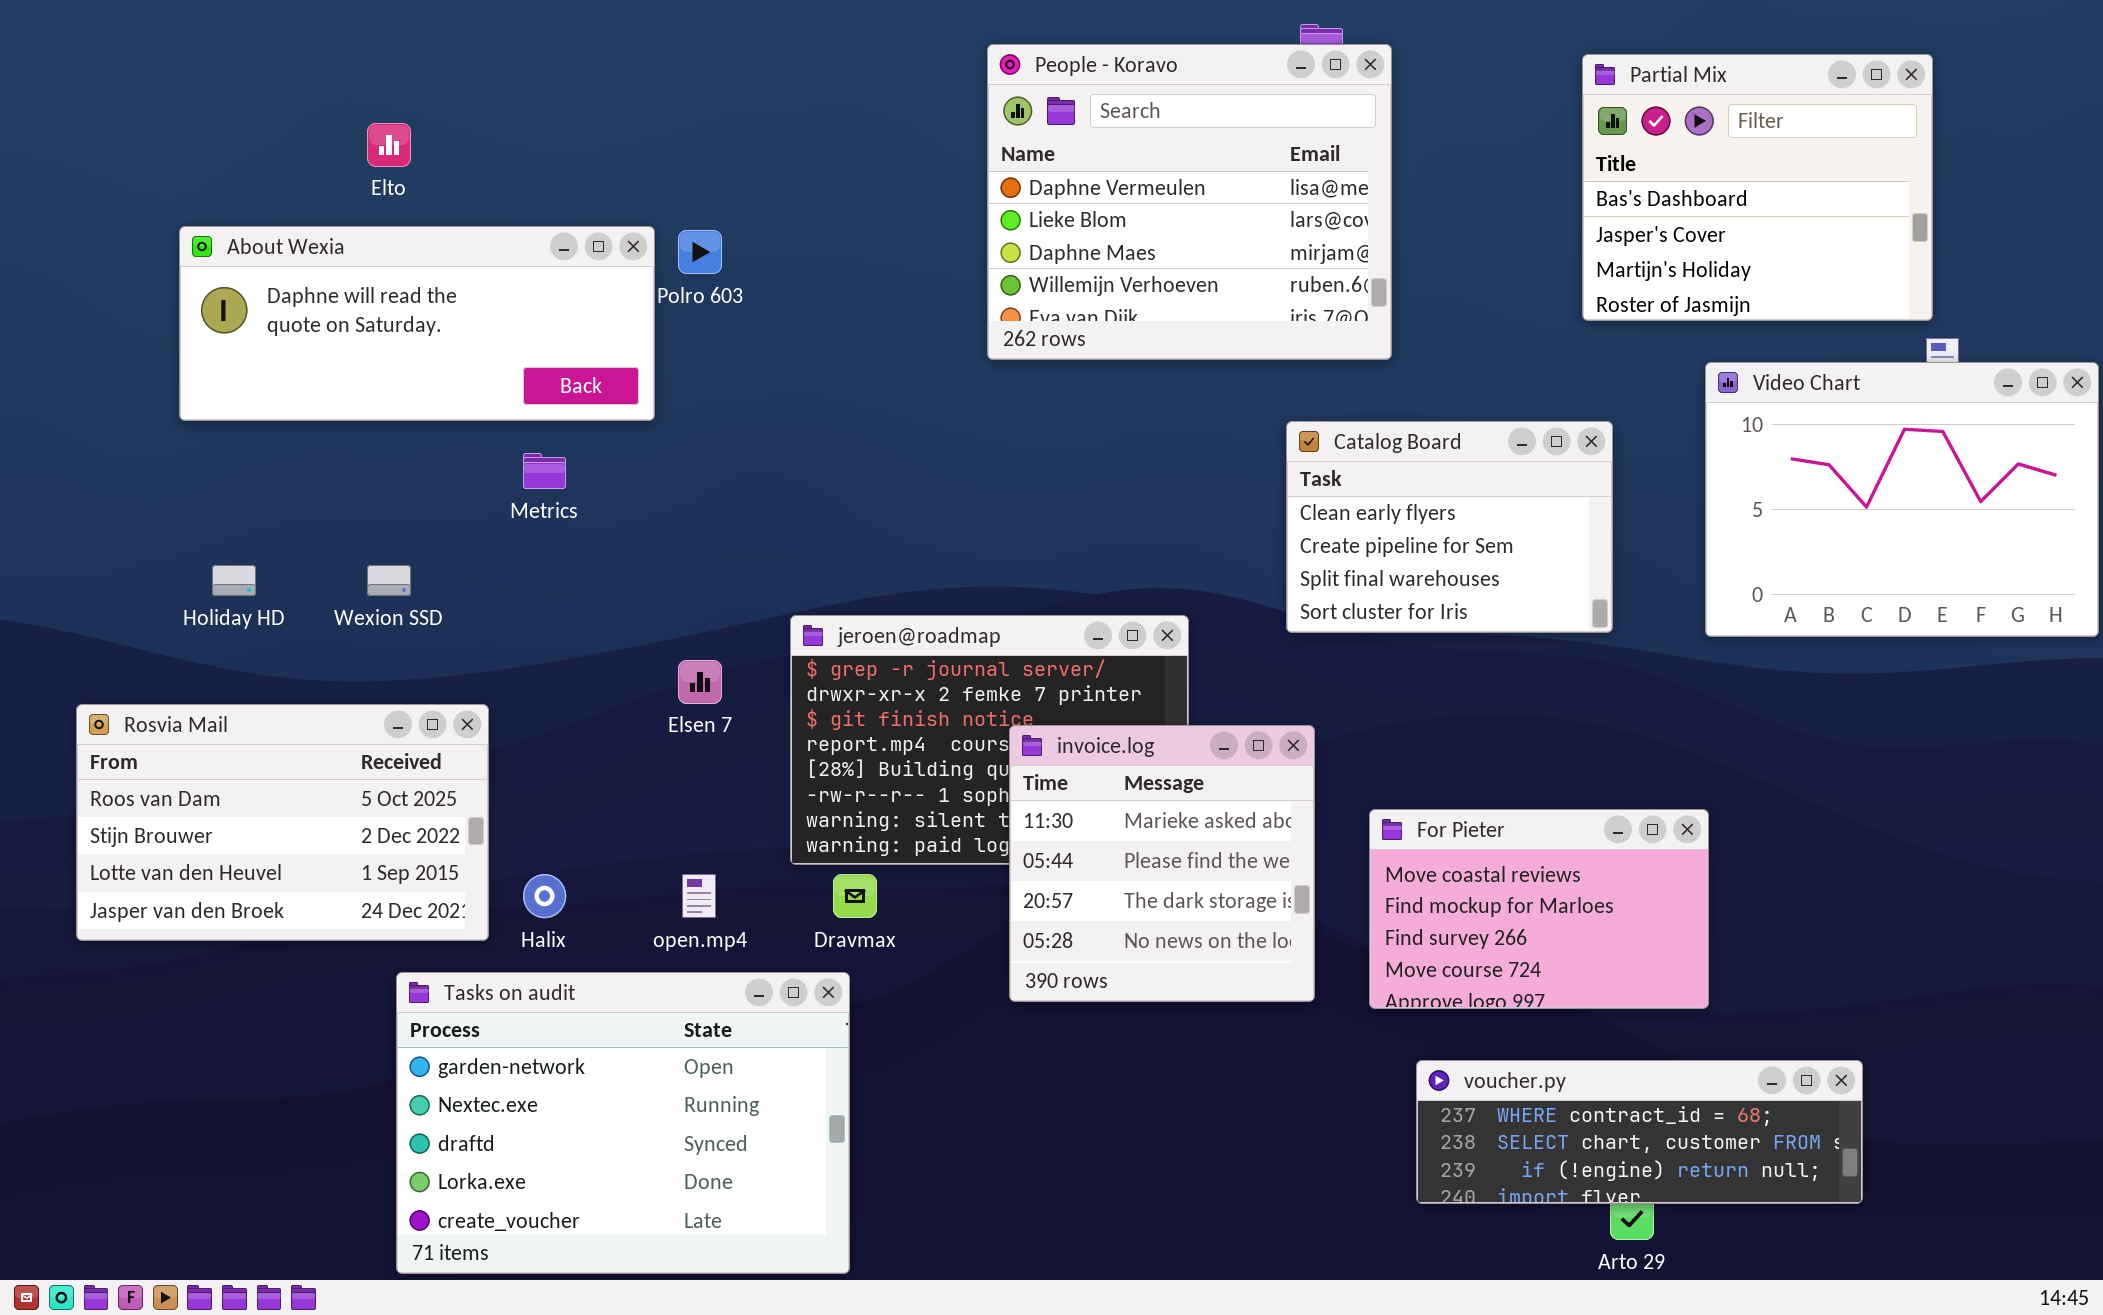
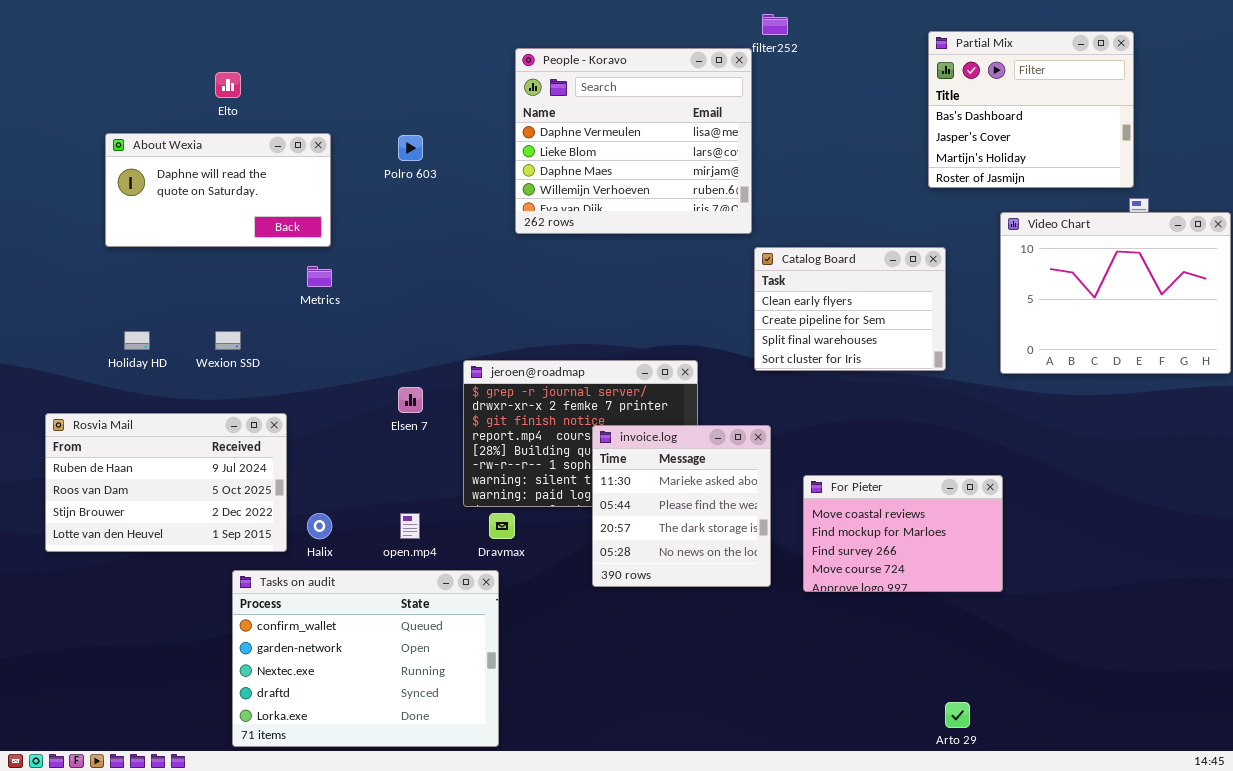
People - Koravo: [987,44,1392,360] -> [515,48,752,234], moved
About Wexia: [179,226,655,421] -> [105,133,331,247], resized
Rosvia Mail: [76,704,489,941] -> [45,413,287,552], scrolled up 1 row
Tasks on audit: [396,972,850,1274] -> [232,570,499,747], scrolled up 1 row
voucher.py: [1416,1060,1863,1204] -> none, closed

